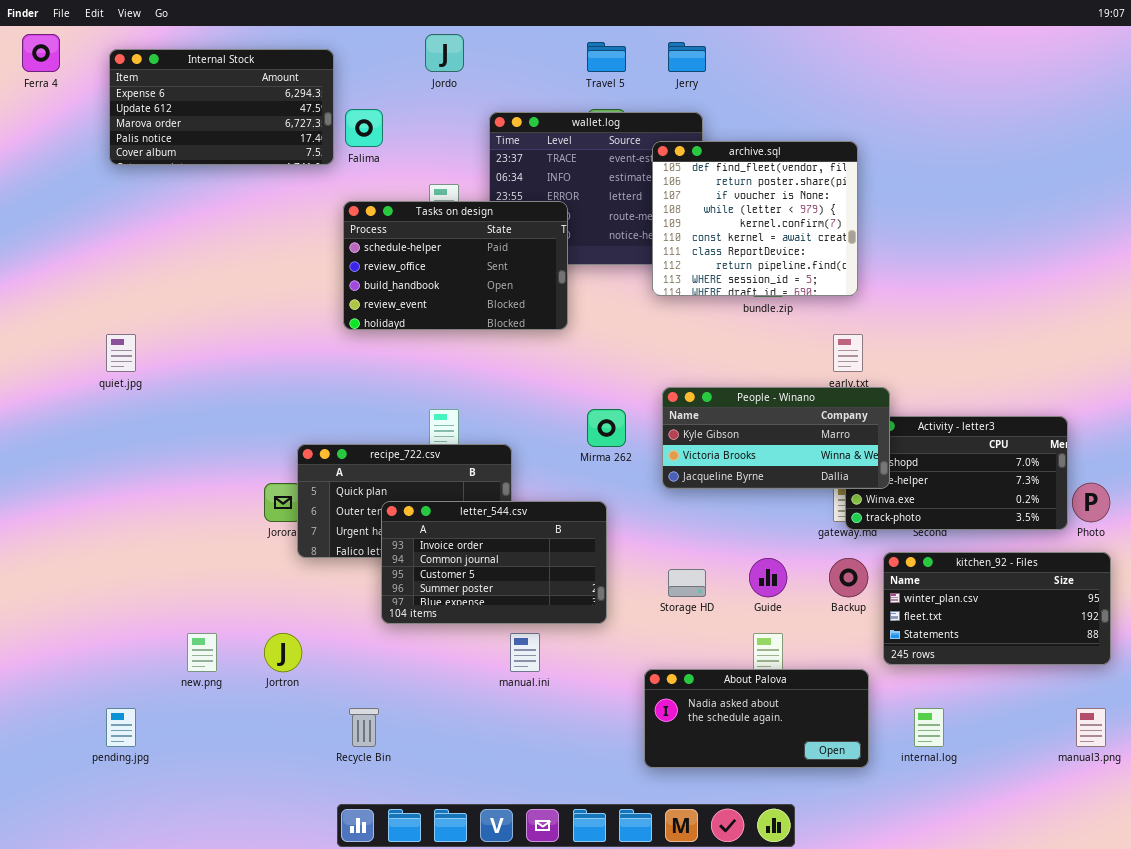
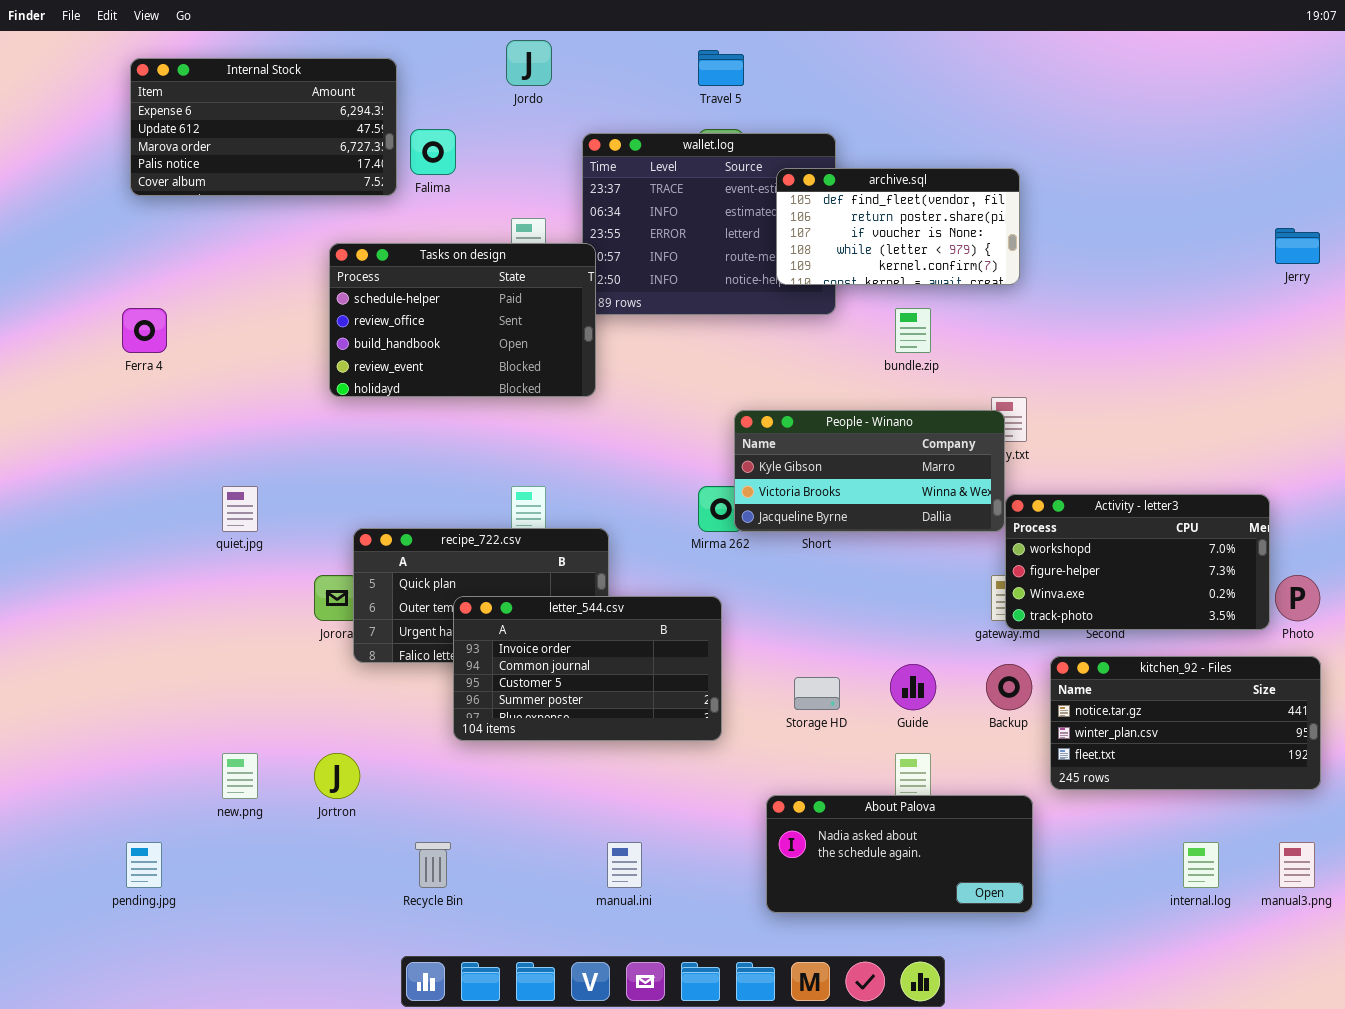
Ferra 4: [22,34,60,72] -> [122,308,167,353], moved
Jerry: [668,42,706,72] -> [1275,228,1320,264], moved
archive.sql: [652,141,858,296] -> [776,168,1020,285], resized
Tasks on design: [343,201,568,330] -> [329,243,596,397], moved
quiet.jpg: [106,334,136,372] -> [222,486,258,532], moved
People - Winano: [662,387,890,489] -> [734,410,1005,532], moved
kitchen_92 - Files: [883,552,1111,665] -> [1050,656,1321,790], scrolled up 1 row
manual.ini: [510,633,540,672] -> [607,842,642,888], moved
internal.log: [914,708,944,747] -> [1183,842,1219,888], moved

